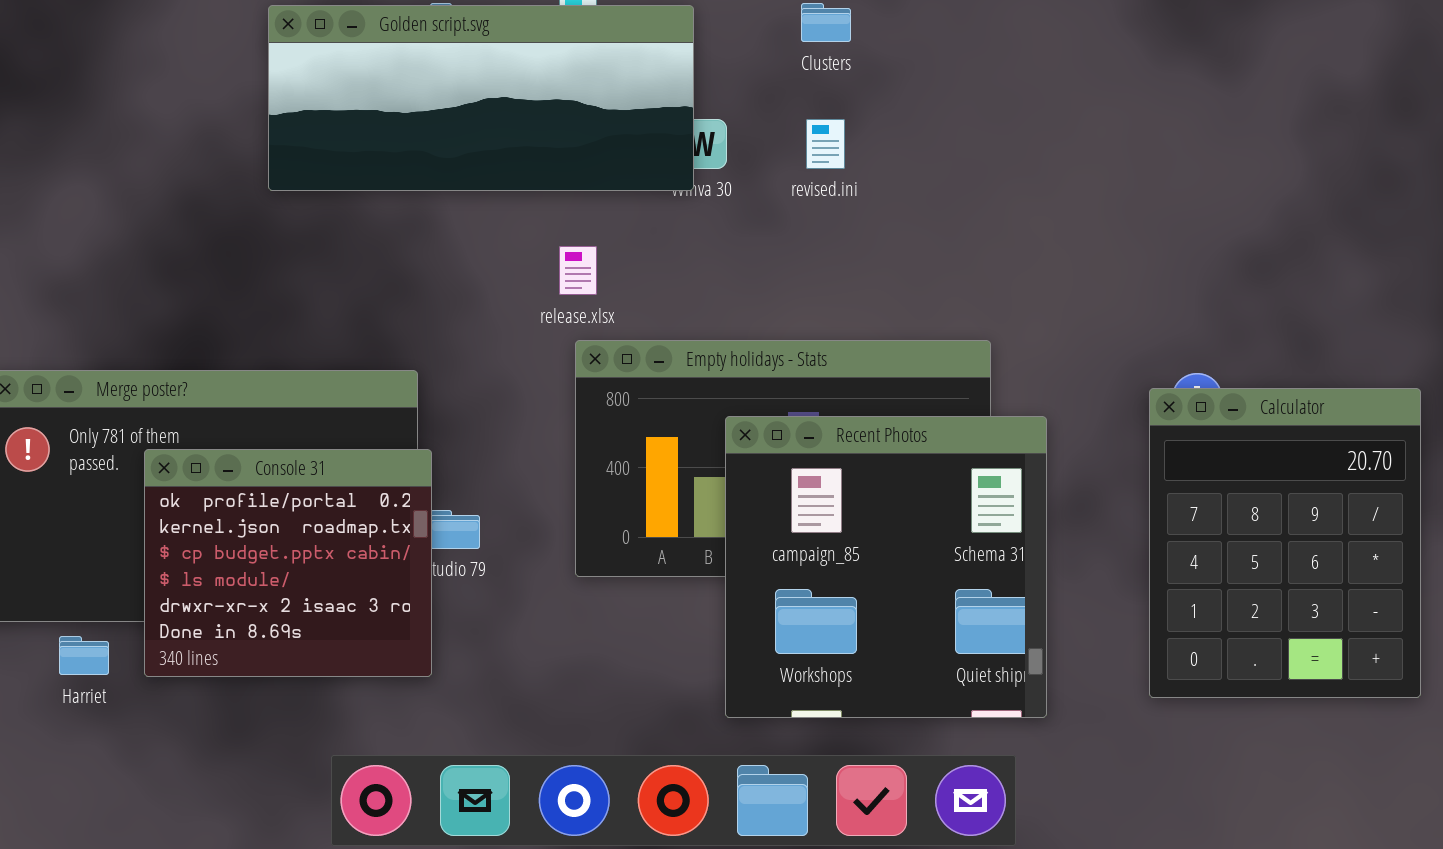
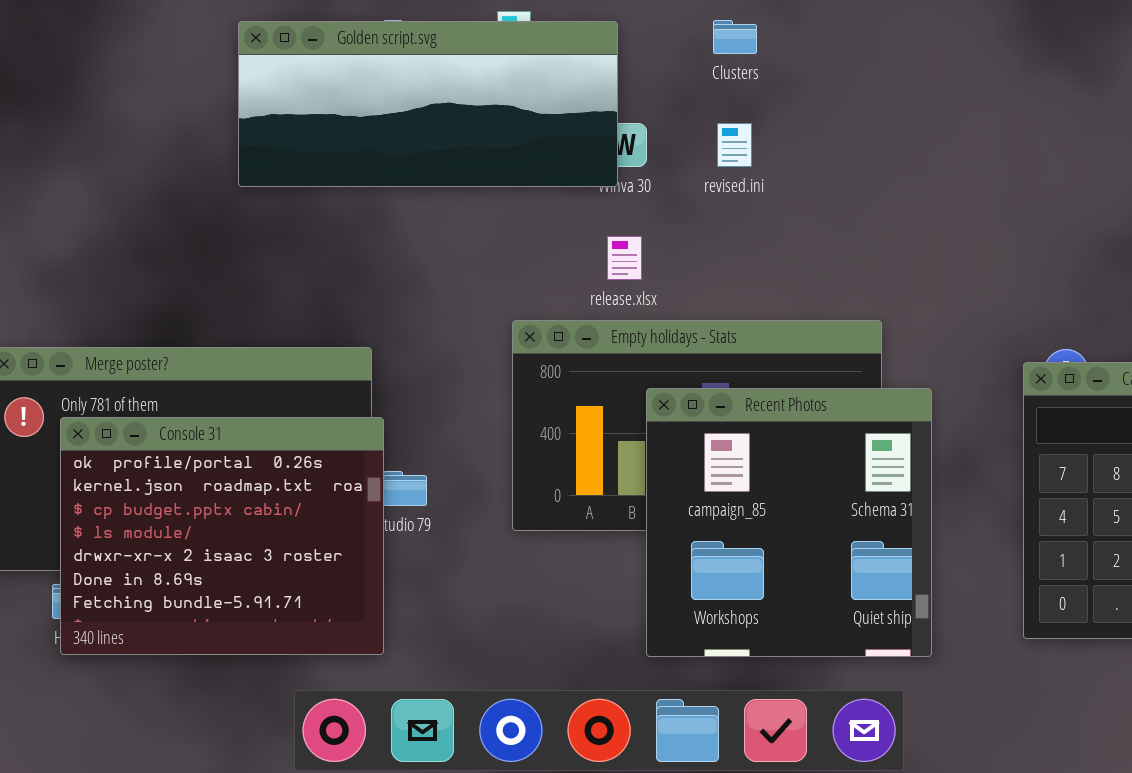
release.xlsx: [559,246,597,295] -> [607,236,642,280], moved
Console 31: [144,449,432,677] -> [60,417,384,655], resized

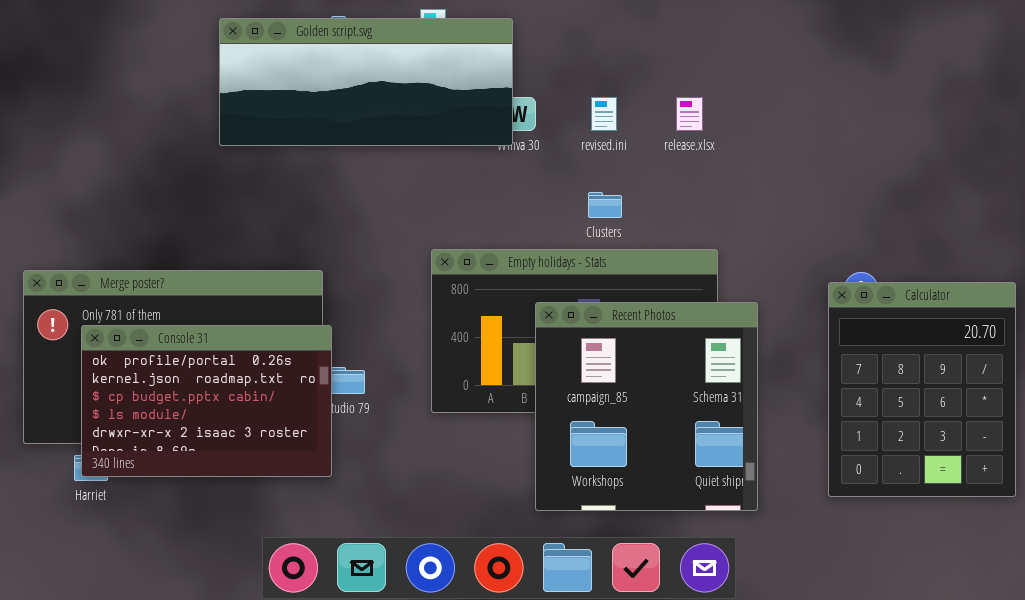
Clusters: [713,20,757,54] -> [588,192,622,218], moved
release.xlsx: [607,236,642,280] -> [676,97,703,131], moved
Console 31: [60,417,384,655] -> [81,325,332,477], resized

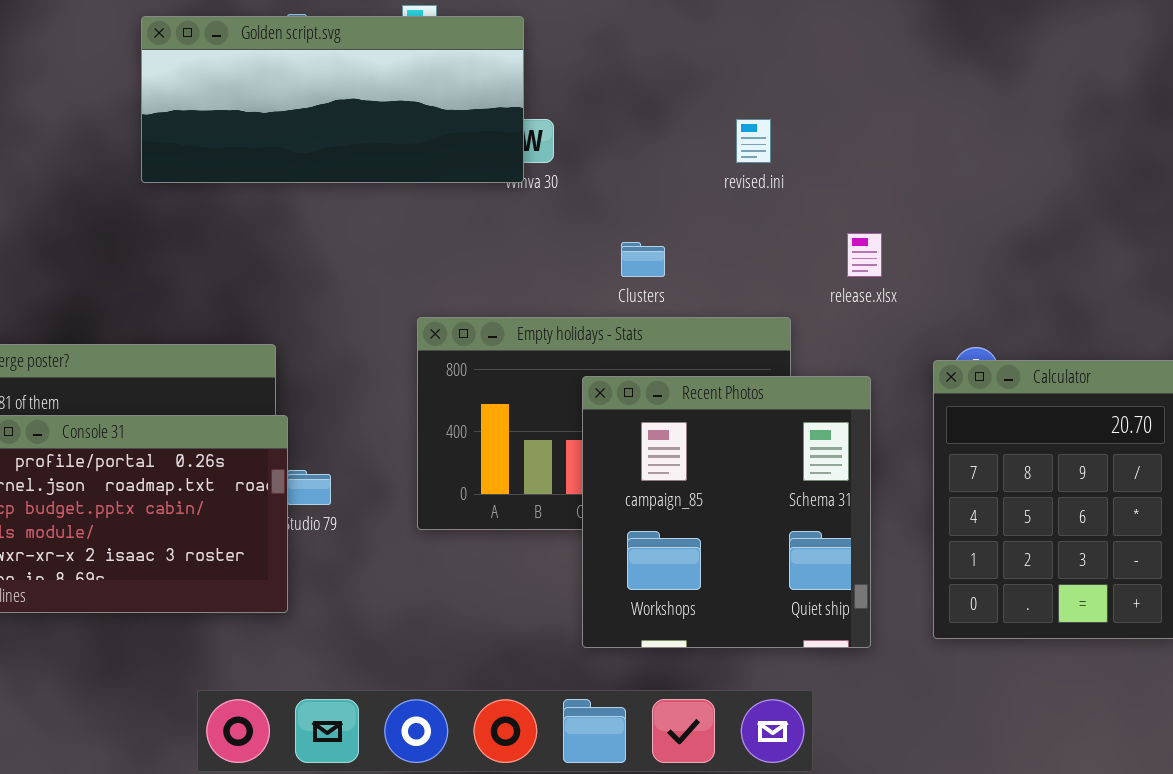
revised.ini: [591,97,617,131] -> [736,119,771,163], moved
release.xlsx: [676,97,703,131] -> [847,233,882,277], moved
Recent Photos: [535,302,758,511] -> [582,376,871,648], moved

